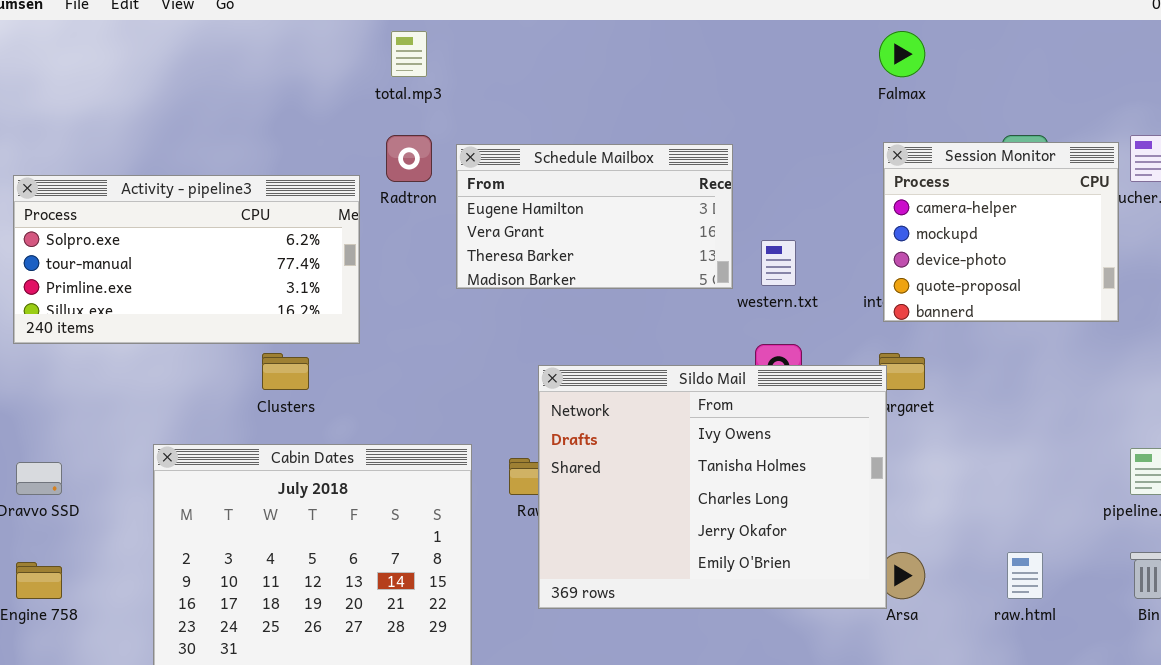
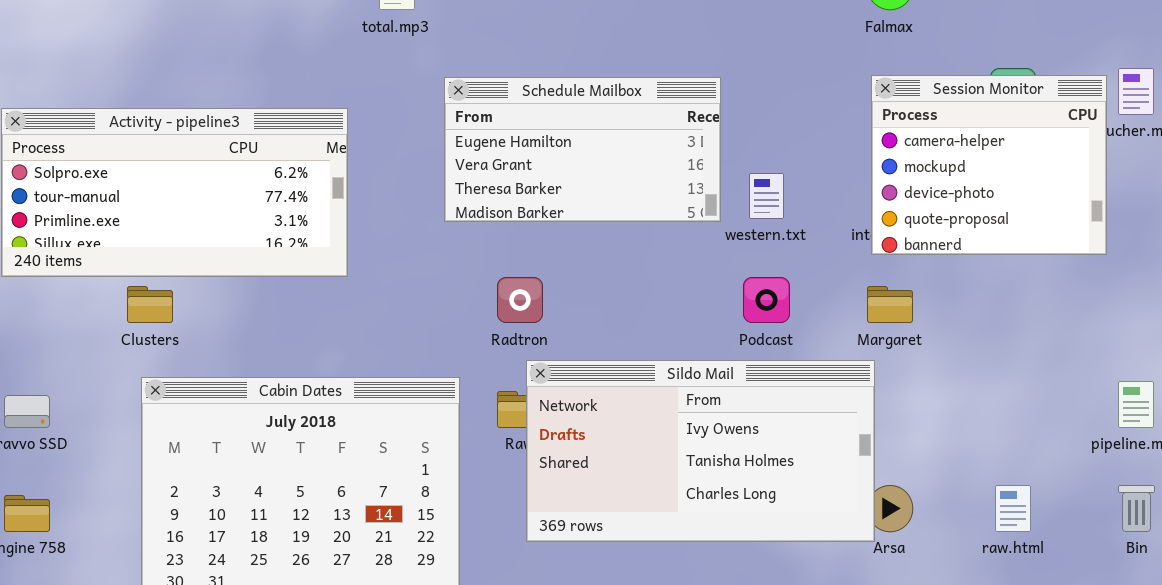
Radtron: [386,135,432,182] -> [497,277,543,323], moved
Clusters: [262,353,309,390] -> [127,286,173,323], moved
Sildo Mail: [538,365,887,609] -> [526,360,875,542], resized

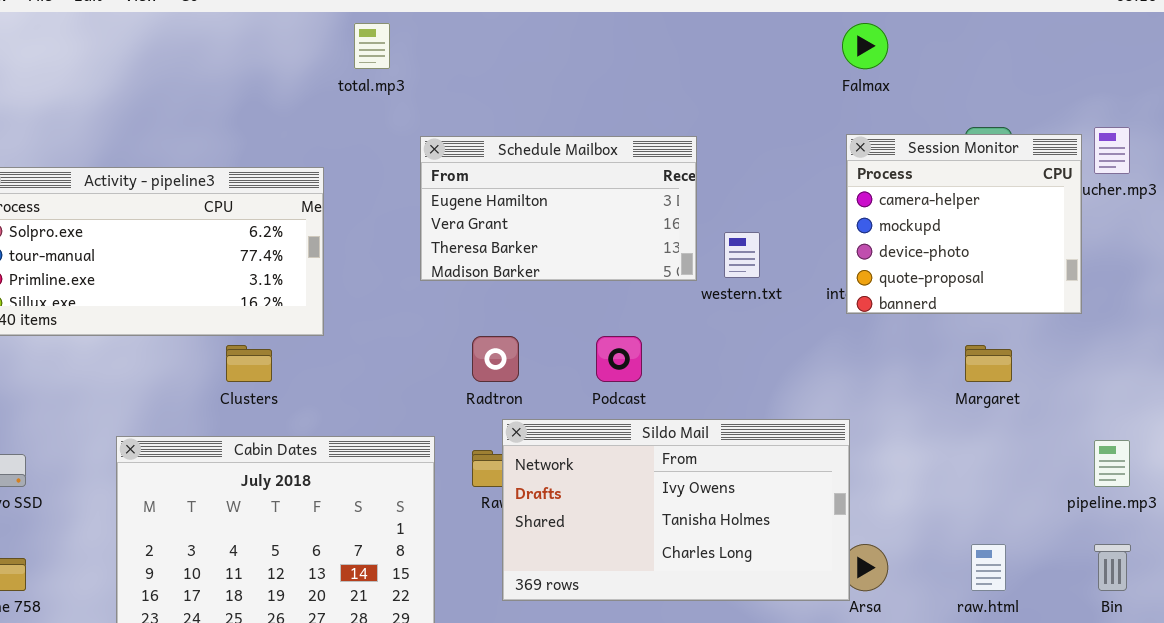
Podcast: [743,277,790,323] -> [596,336,642,382], moved
Clusters: [127,286,173,323] -> [226,345,272,382], moved
Margaret: [867,286,913,323] -> [965,345,1012,382], moved

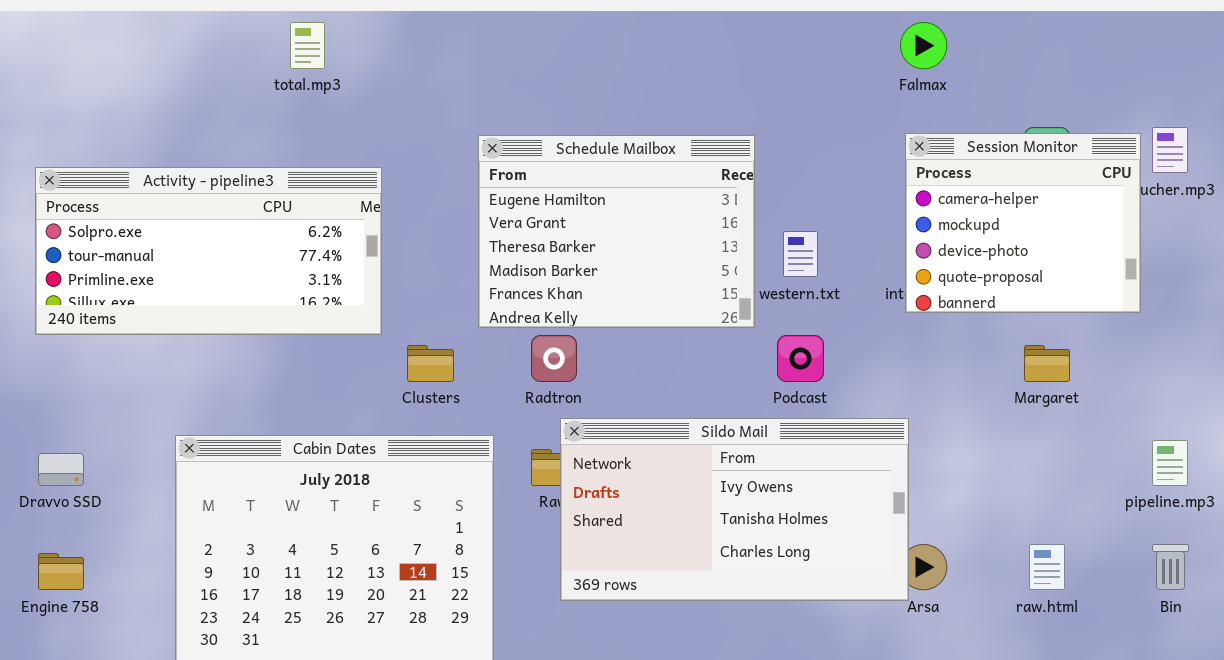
total.mp3: [354,23,390,69] -> [290,22,325,69], moved
Schedule Mailbox: [420,136,697,281] -> [478,135,755,328], resized
Podcast: [596,336,642,382] -> [777,335,824,382], moved
Clusters: [226,345,272,382] -> [407,345,454,382], moved

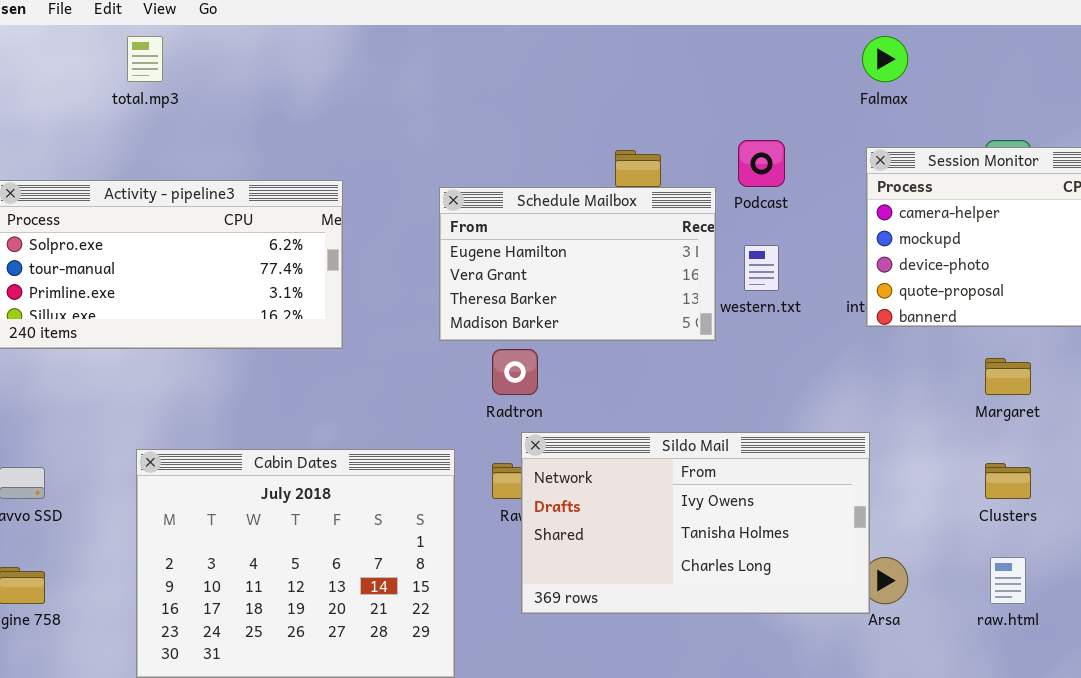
total.mp3: [290,22,325,69] -> [127,36,163,82], moved
Schedule Mailbox: [478,135,755,328] -> [439,187,716,341], resized
Podcast: [777,335,824,382] -> [738,140,785,187], moved
Clusters: [407,345,454,382] -> [985,463,1031,499], moved

